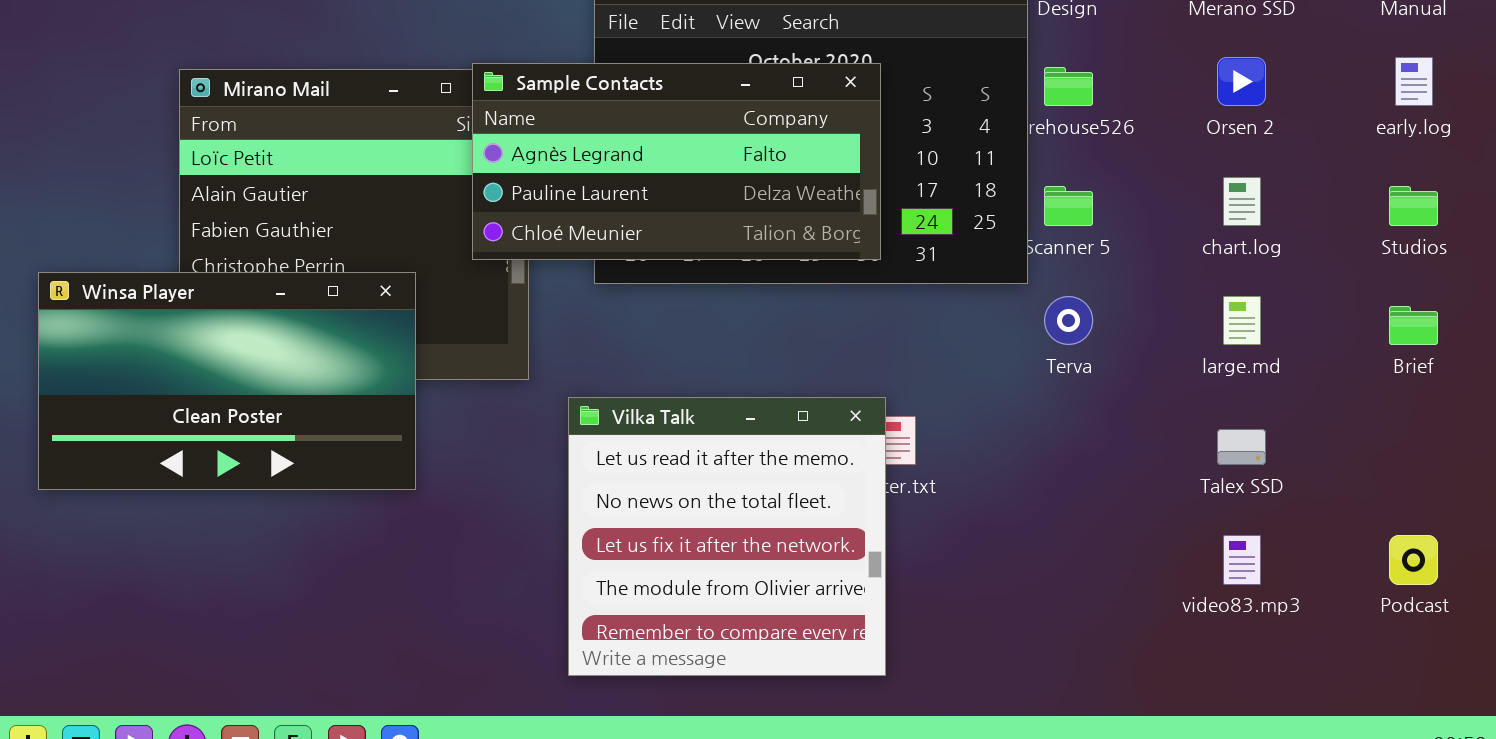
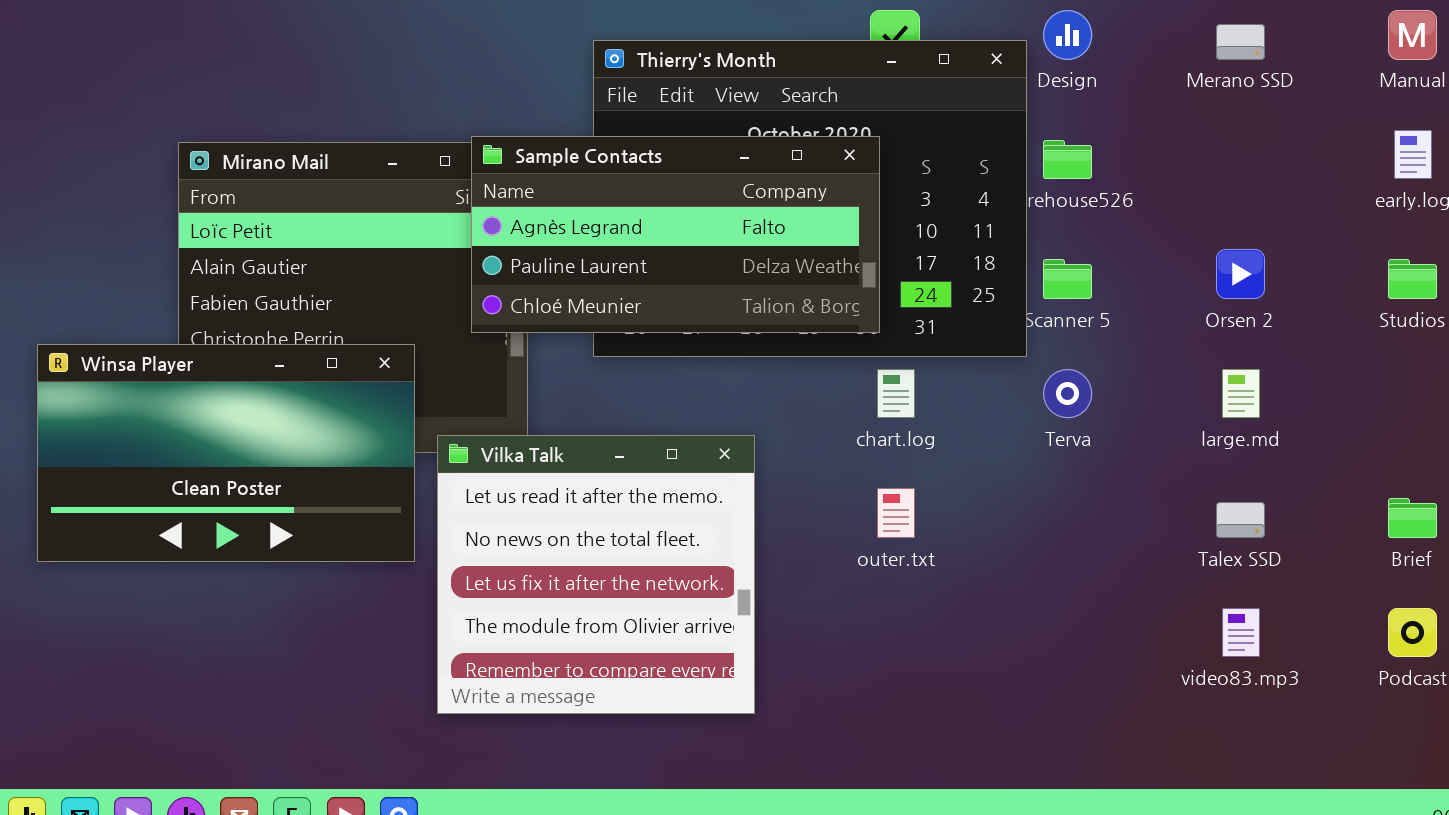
Orsen 2: [1217,57,1266,106] -> [1216,249,1265,299], moved
chart.log: [1223,177,1261,226] -> [877,369,915,418], moved
Brief: [1389,306,1438,345] -> [1388,498,1437,538], moved
Vilka Talk: [568,397,886,676] -> [437,435,755,714], moved

